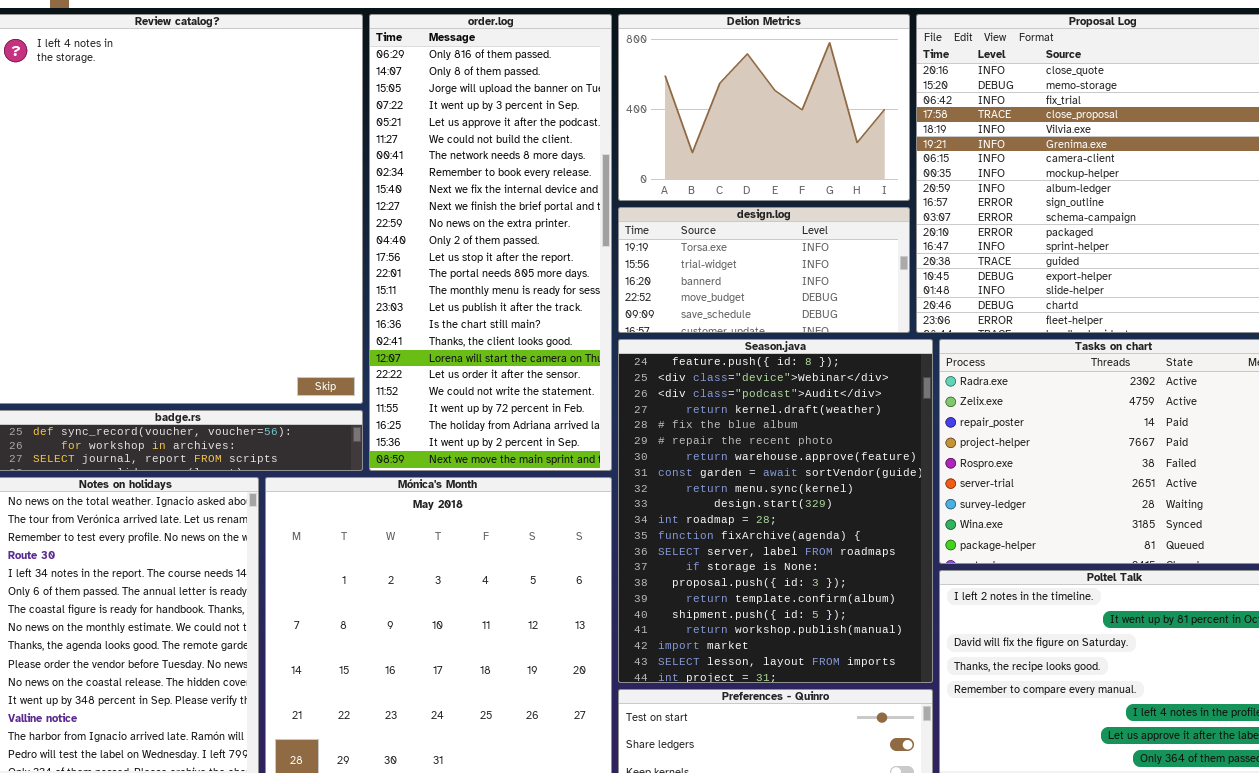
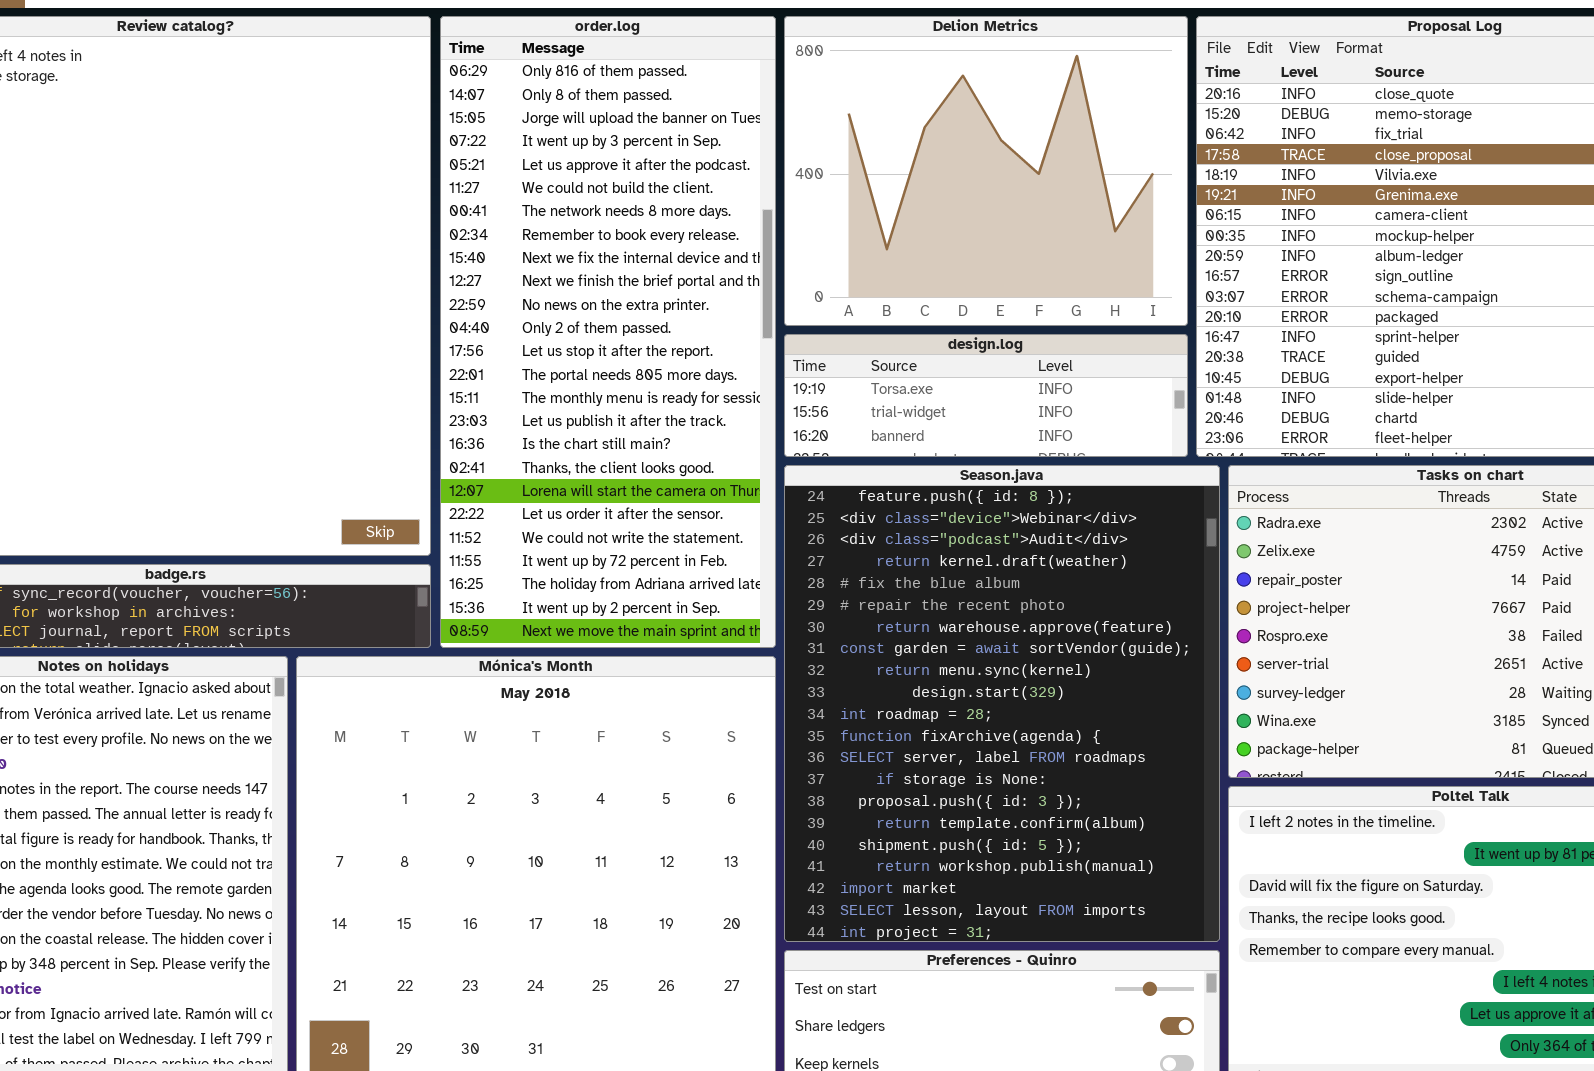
Delion Metrics: [618,14,910,201] -> [784,16,1188,326], resized
design.log: [618,207,910,333] -> [784,334,1188,457], resized

